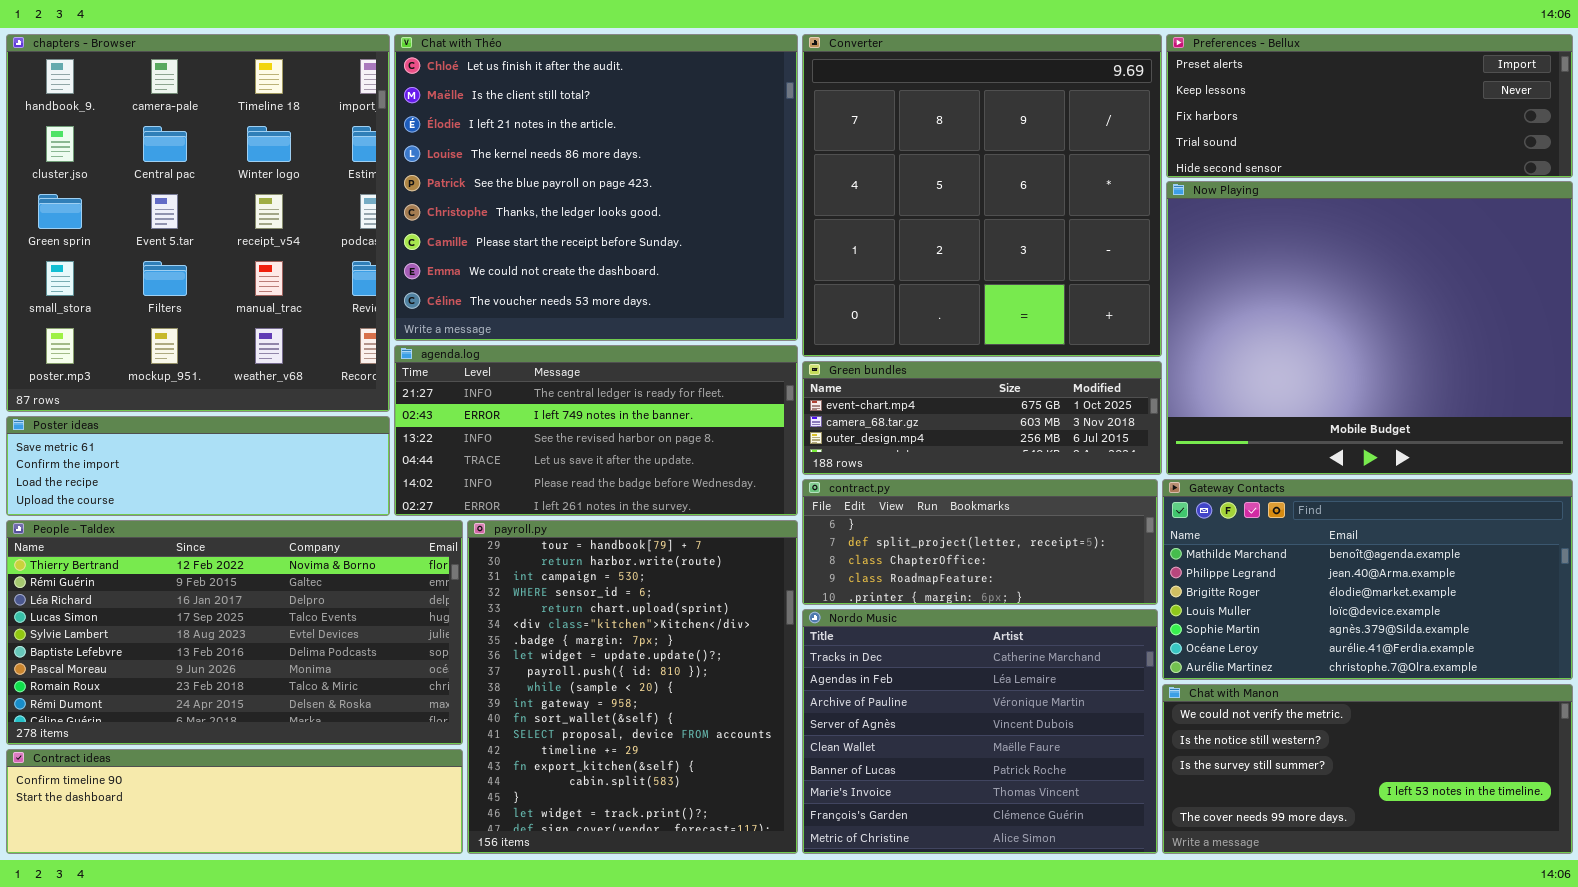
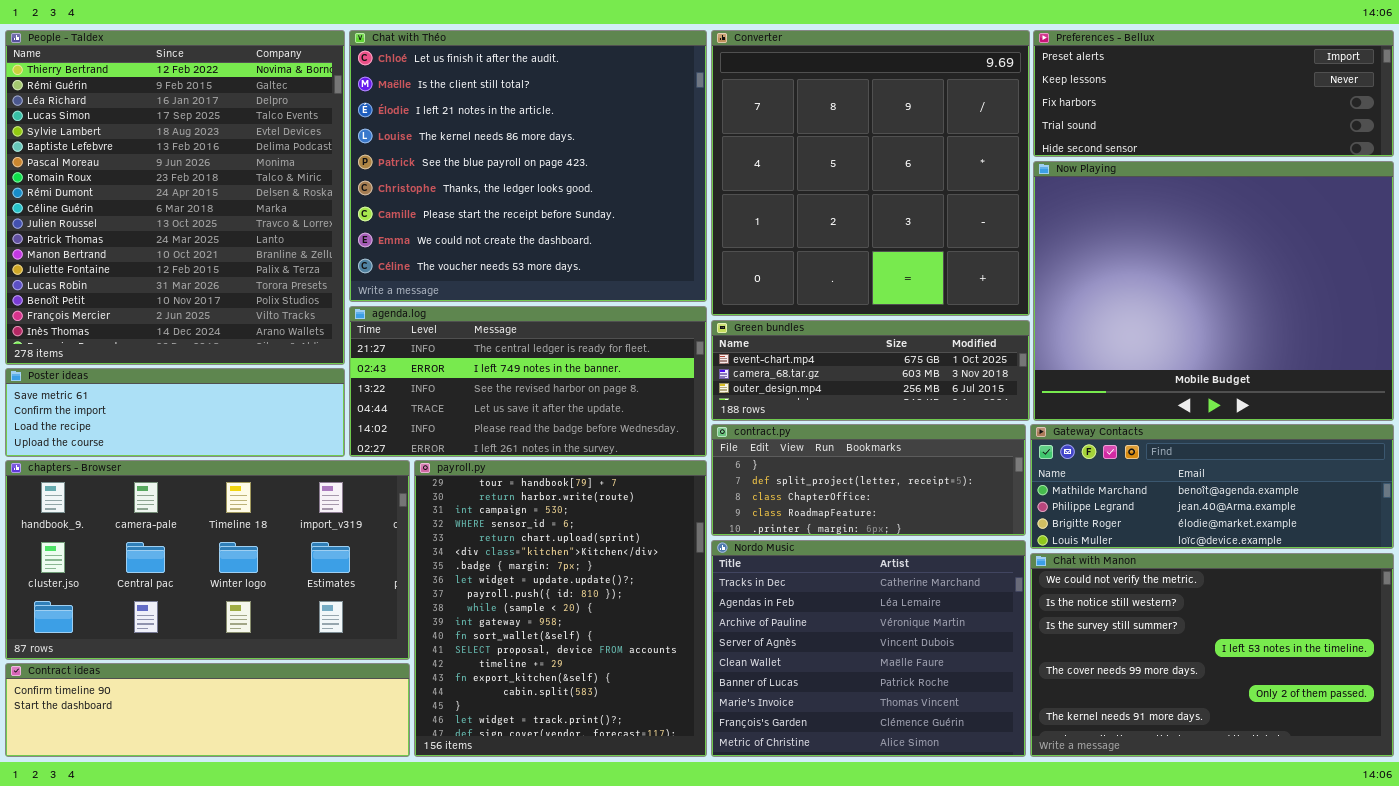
chapters - Browser: [6,34,390,412] -> [5,460,410,660], moved, resized
Gateway Contacts: [1162,479,1573,680] -> [1030,424,1394,549], resized
People - Taldex: [6,520,463,745] -> [5,30,345,365], moved, resized
Chat with Manon: [1162,684,1573,854] -> [1030,553,1394,757], resized

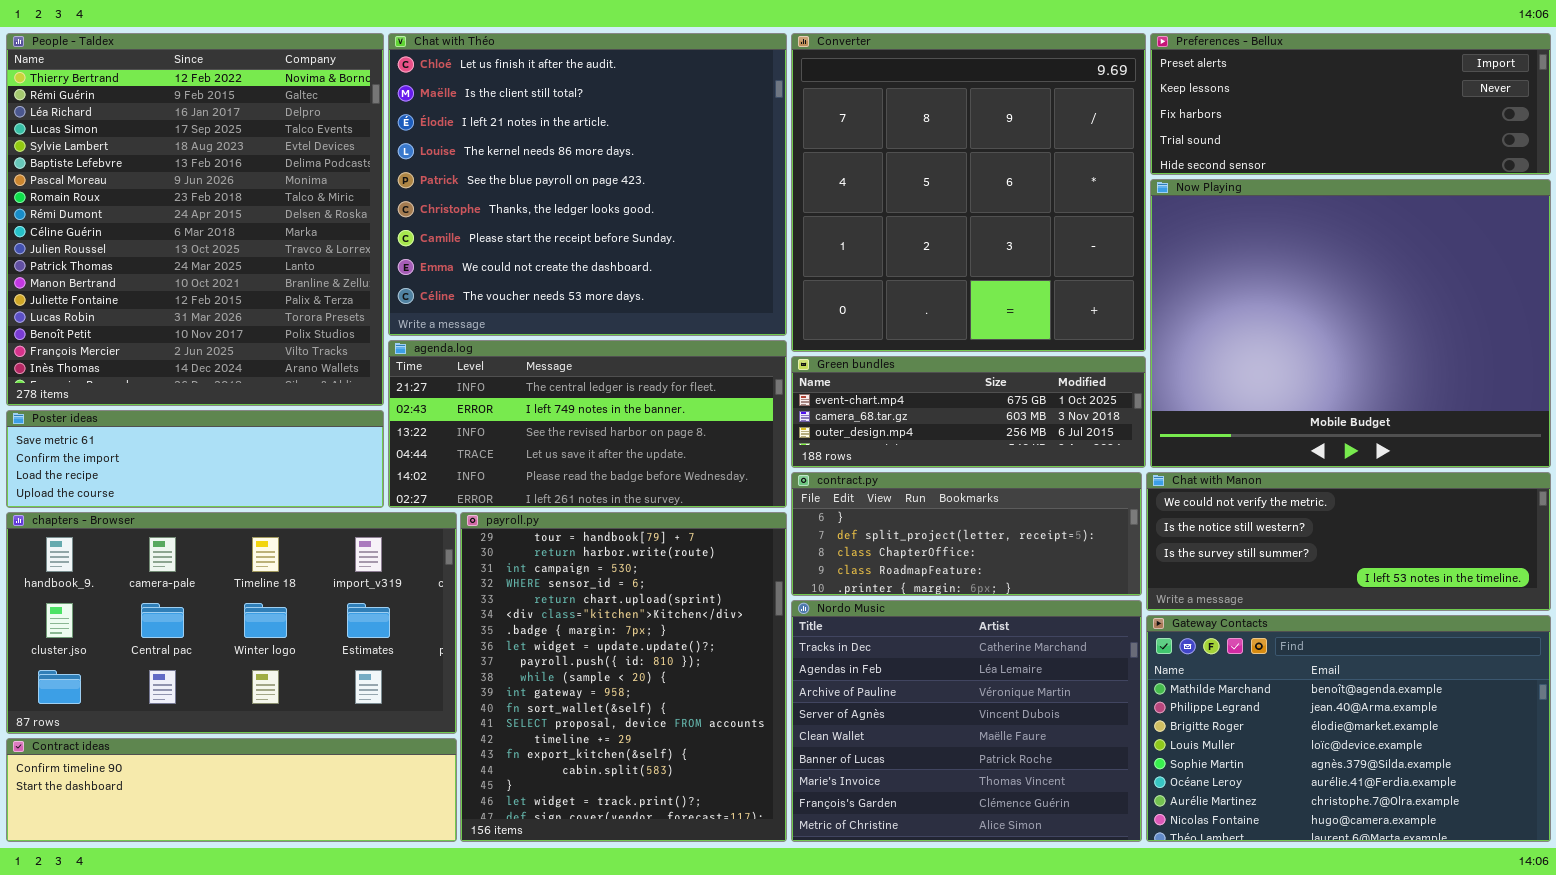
Gateway Contacts: [1030,424,1394,549] -> [1146,615,1551,842], moved, resized
Chat with Manon: [1030,553,1394,757] -> [1146,472,1551,611], moved, resized

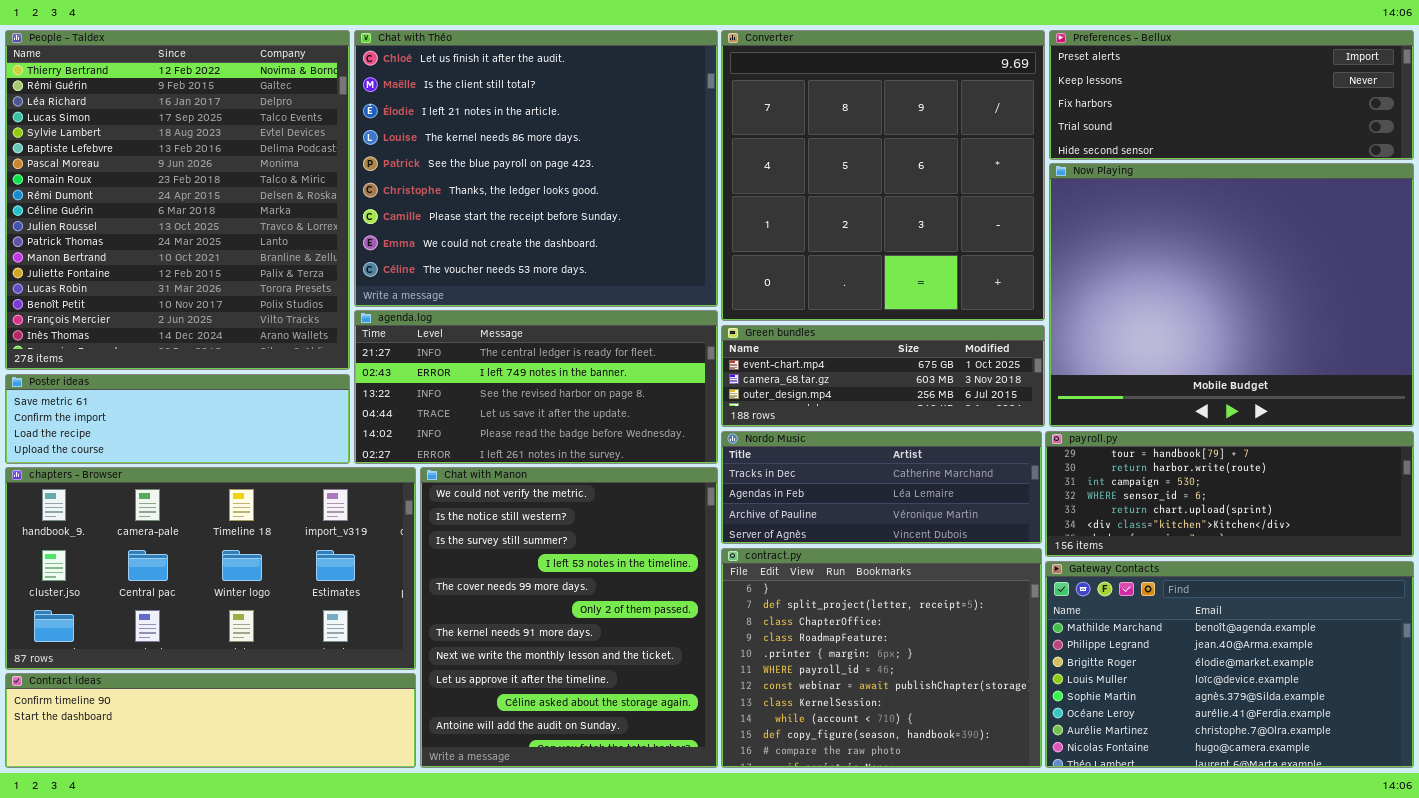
contract.py: [791,472,1142,596] -> [721,548,1042,768], moved, resized
Chat with Manon: [1146,472,1551,611] -> [420,467,718,768], moved, resized
payroll.py: [460,512,787,842] -> [1045,431,1414,557], moved, resized
Nordo Music: [791,600,1142,842] -> [721,431,1042,544], moved, resized

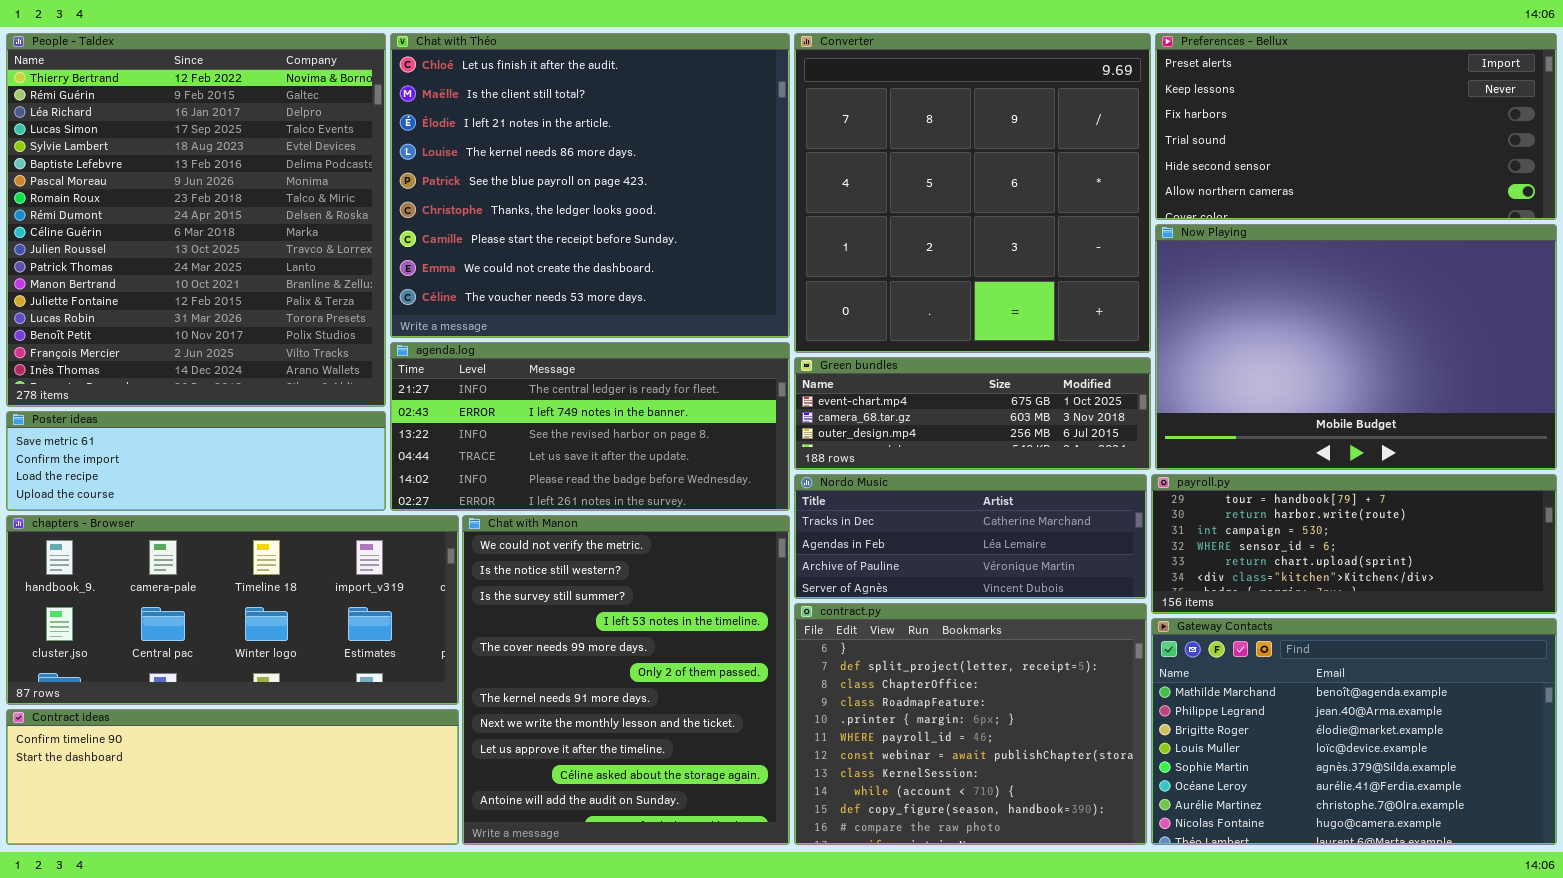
Preferences - Bellux: [1049,30,1414,160] -> [1155,33,1557,220], resized
Now Playing: [1049,163,1414,427] -> [1155,224,1557,470], resized
chapters - Browser: [5,467,416,670] -> [6,515,459,705], resized
Contract ideas: [5,673,416,768] -> [6,709,459,845], resized

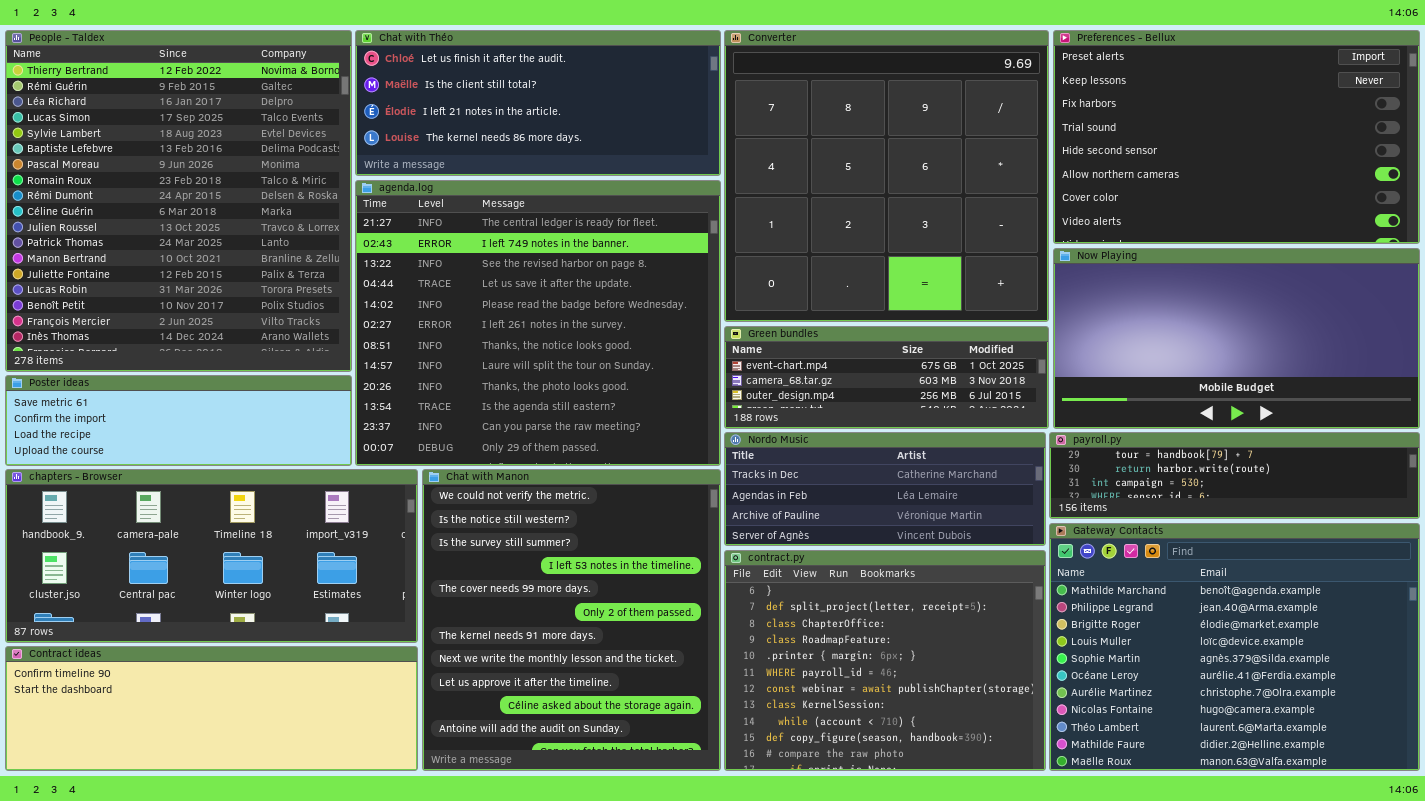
Chat with Théo: [390,33,790,338] -> [355,30,721,176], resized
Preferences - Bellux: [1155,33,1557,220] -> [1053,30,1420,244], resized
Now Playing: [1155,224,1557,470] -> [1053,248,1420,429], resized
agenda.log: [390,342,790,511] -> [355,180,721,466], resized
payroll.py: [1151,474,1557,614] -> [1049,432,1420,519], resized
Gateway Contacts: [1151,618,1557,845] -> [1049,523,1420,771], resized

